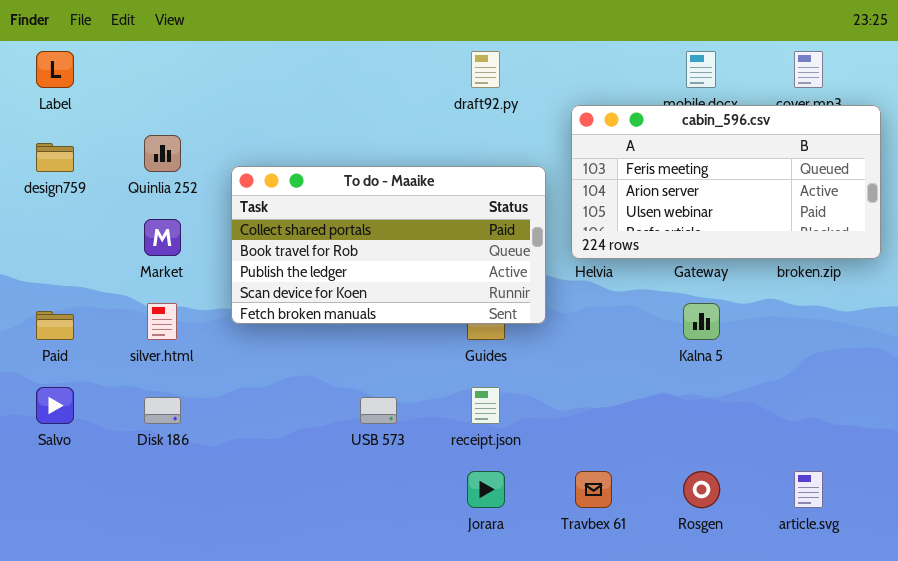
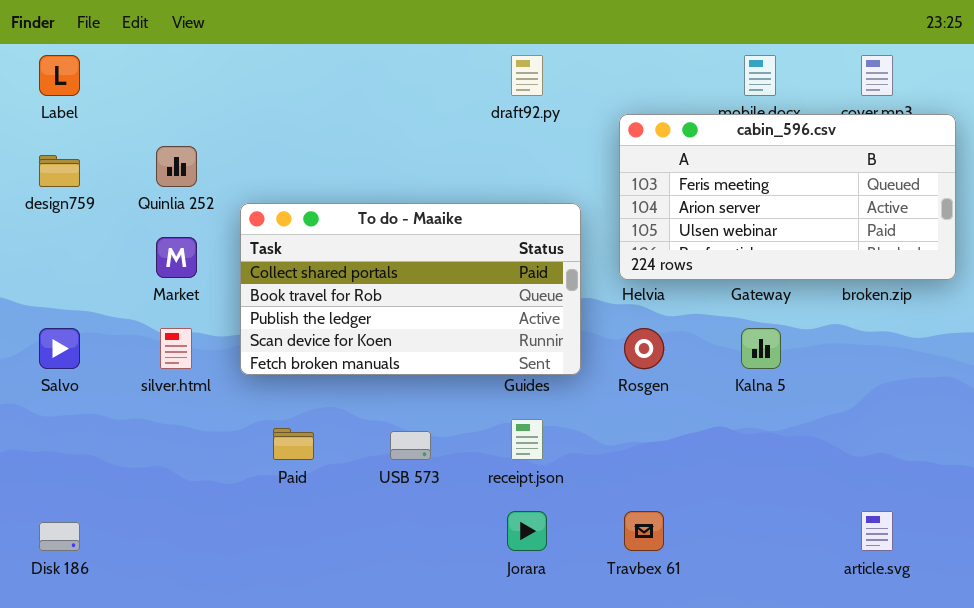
To do - Maaike: [231,166,546,324] -> [240,203,581,375], moved
Paid: [36,311,74,340] -> [273,428,314,460], moved
Salvo: [36,387,74,424] -> [39,328,80,369], moved
Disk 186: [144,397,181,424] -> [39,522,80,551], moved
Rosgen: [683,471,720,508] -> [624,328,664,369], moved

